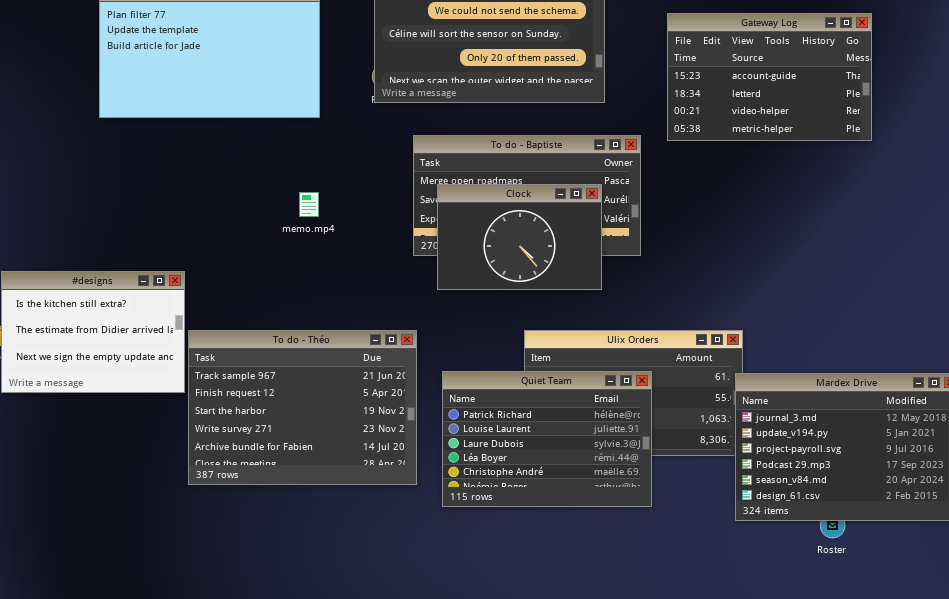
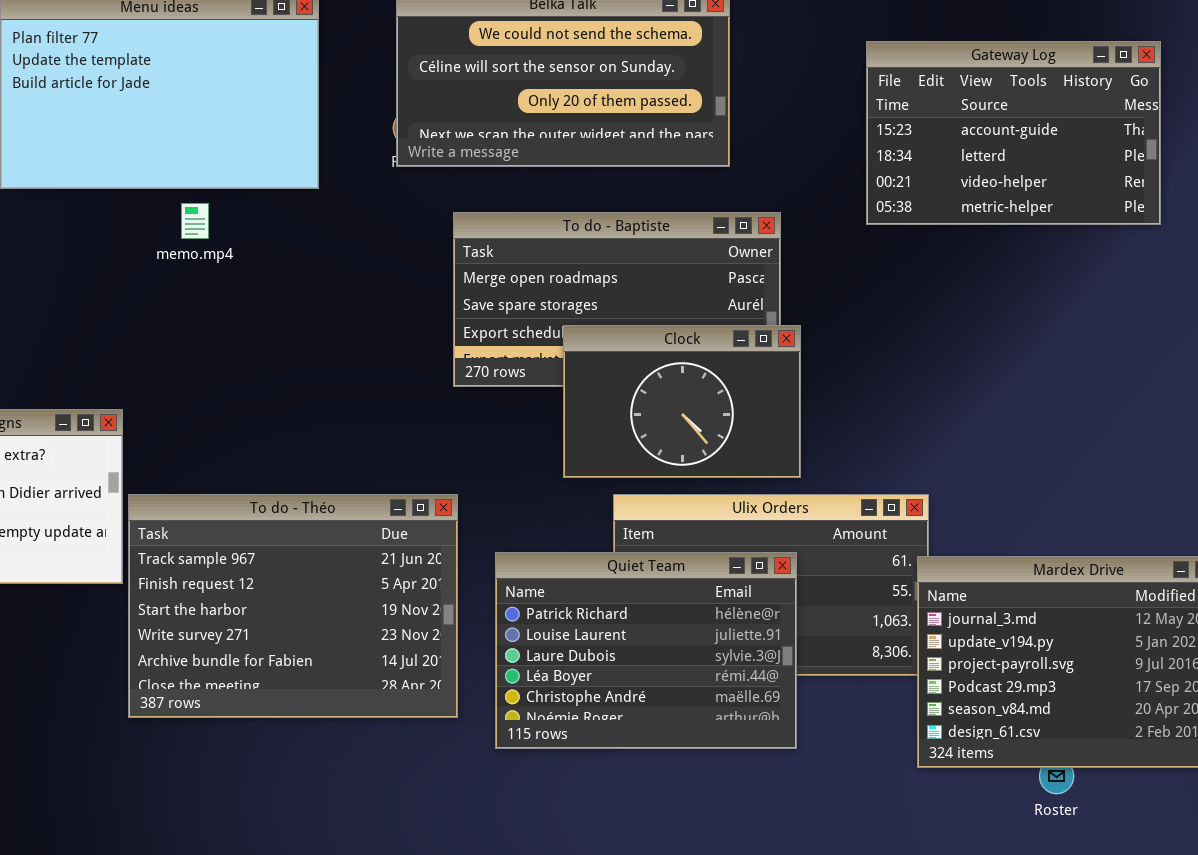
Gateway Log: [667,13,872,141] -> [866,41,1161,225], moved
Clock: [437,184,602,290] -> [563,325,801,478], moved
memo.mp4: [299,192,319,217] -> [181,203,209,239], moved

